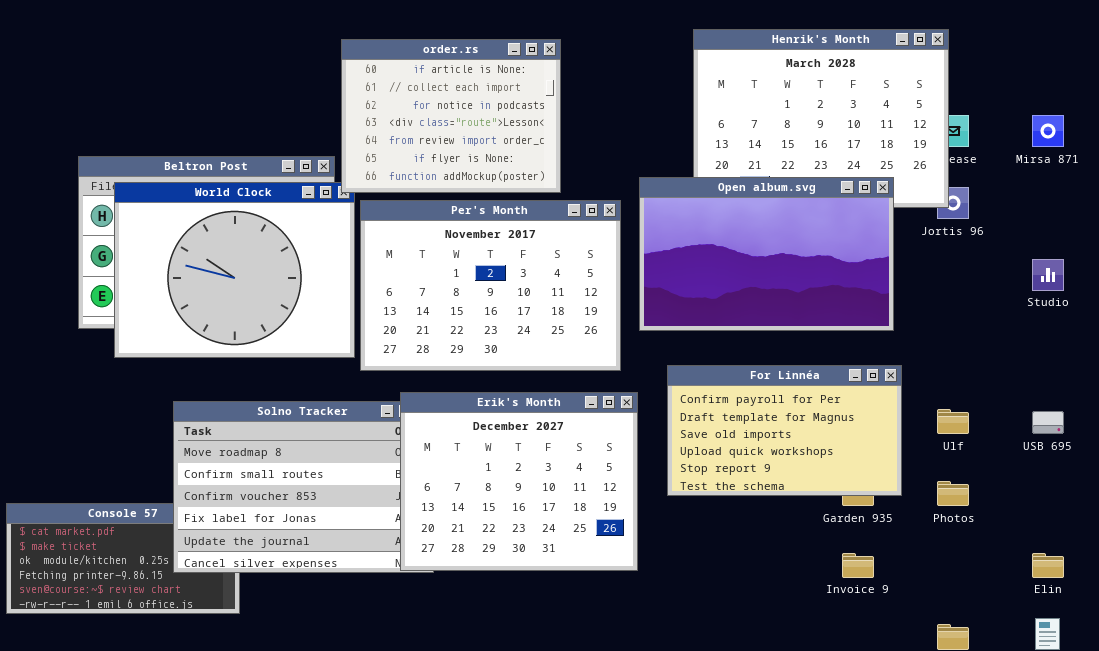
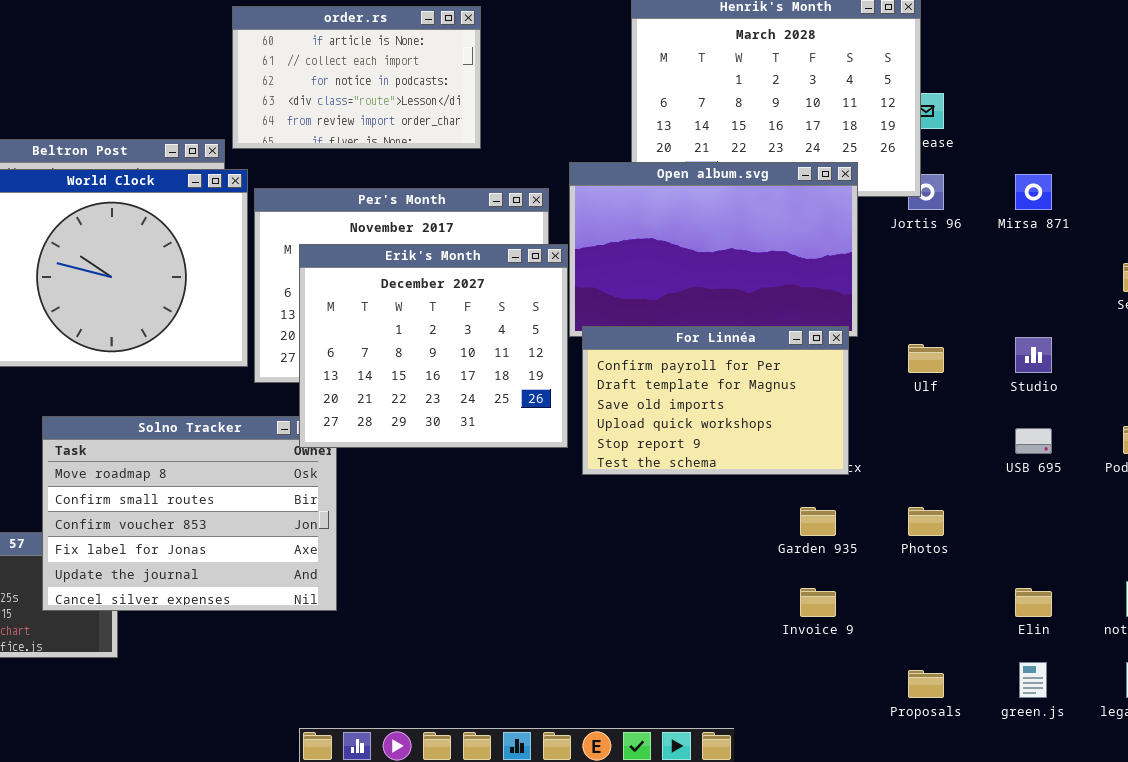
order.rs: [341,39,561,193] -> [232,6,481,149], resized
Mirsa 871: [1032,115,1064,147] -> [1015,174,1052,210], moved
Studio: [1032,259,1064,291] -> [1015,337,1052,373], moved
For Linnéa: [667,365,902,496] -> [582,326,849,475], moved
Erik's Month: [400,392,638,571] -> [299,244,568,448], moved
Ulf: [937,409,969,434] -> [908,344,944,373], moved

